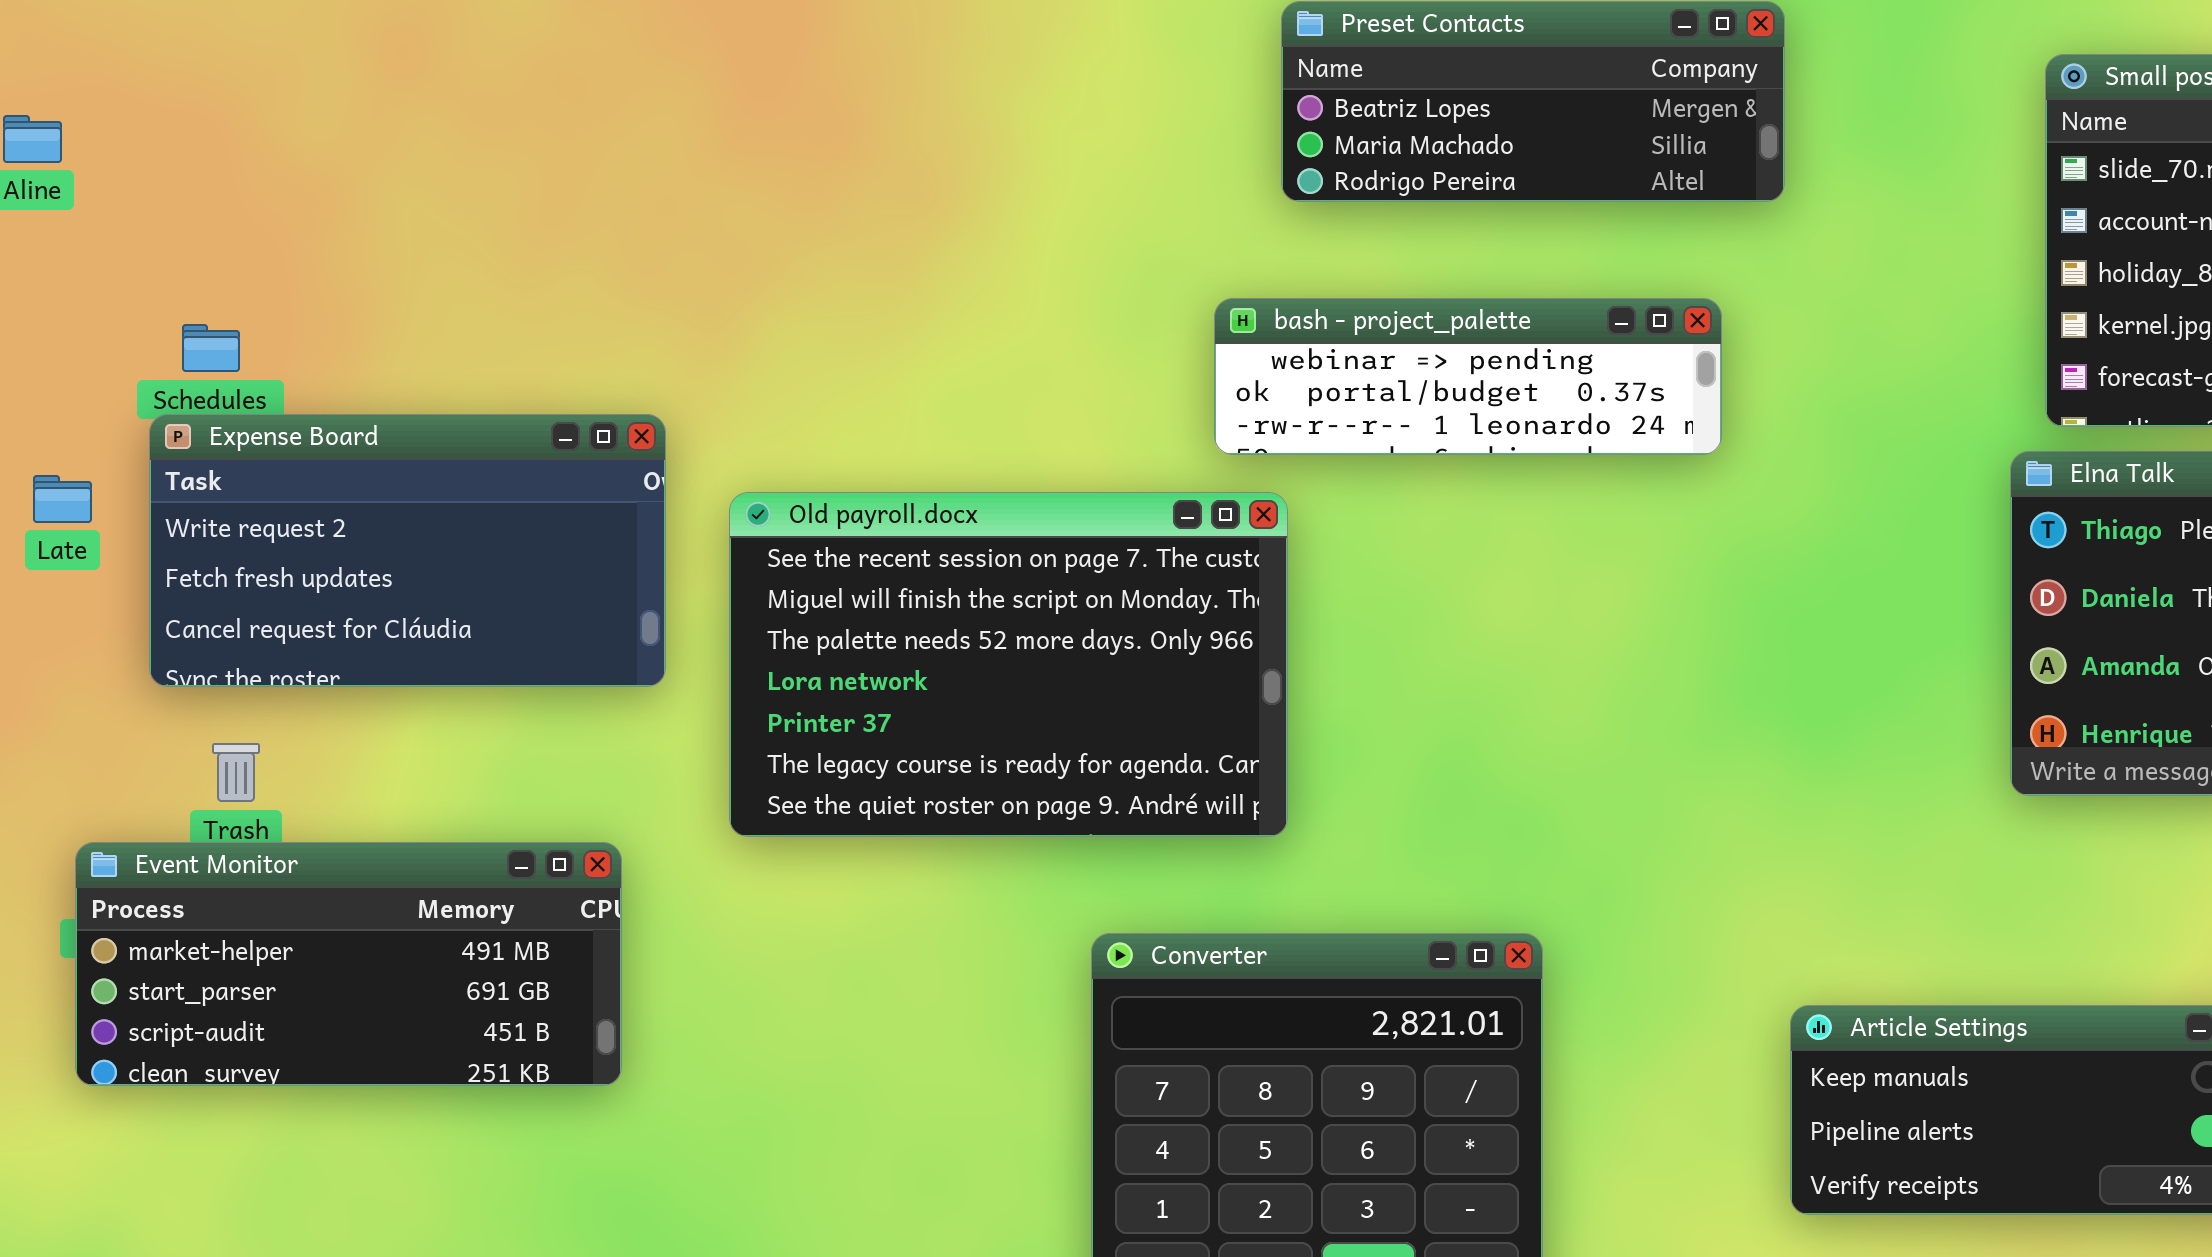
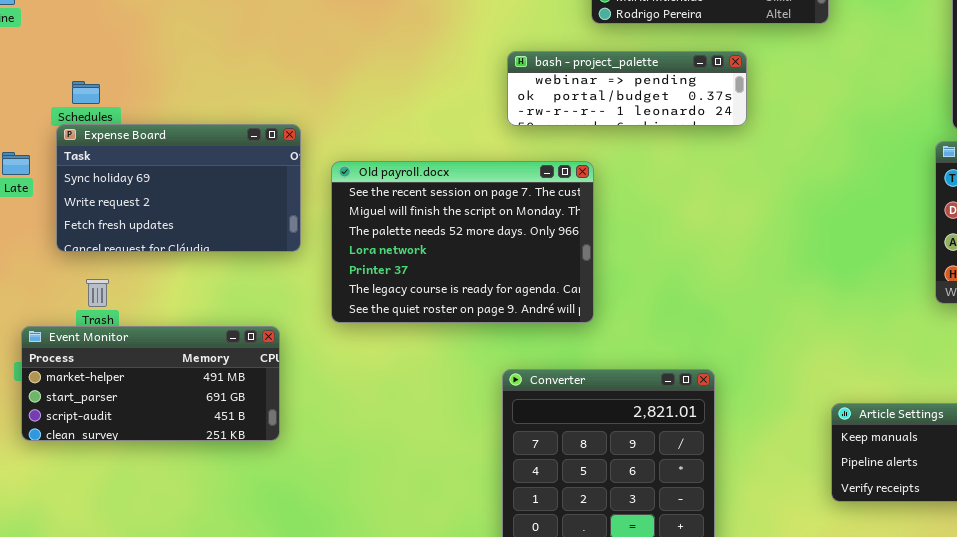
bash - project_palette: [1214,298,1722,455] -> [507,51,747,126], moved
Expense Board: [149,414,666,687] -> [56,124,301,252], scrolled up 1 row

